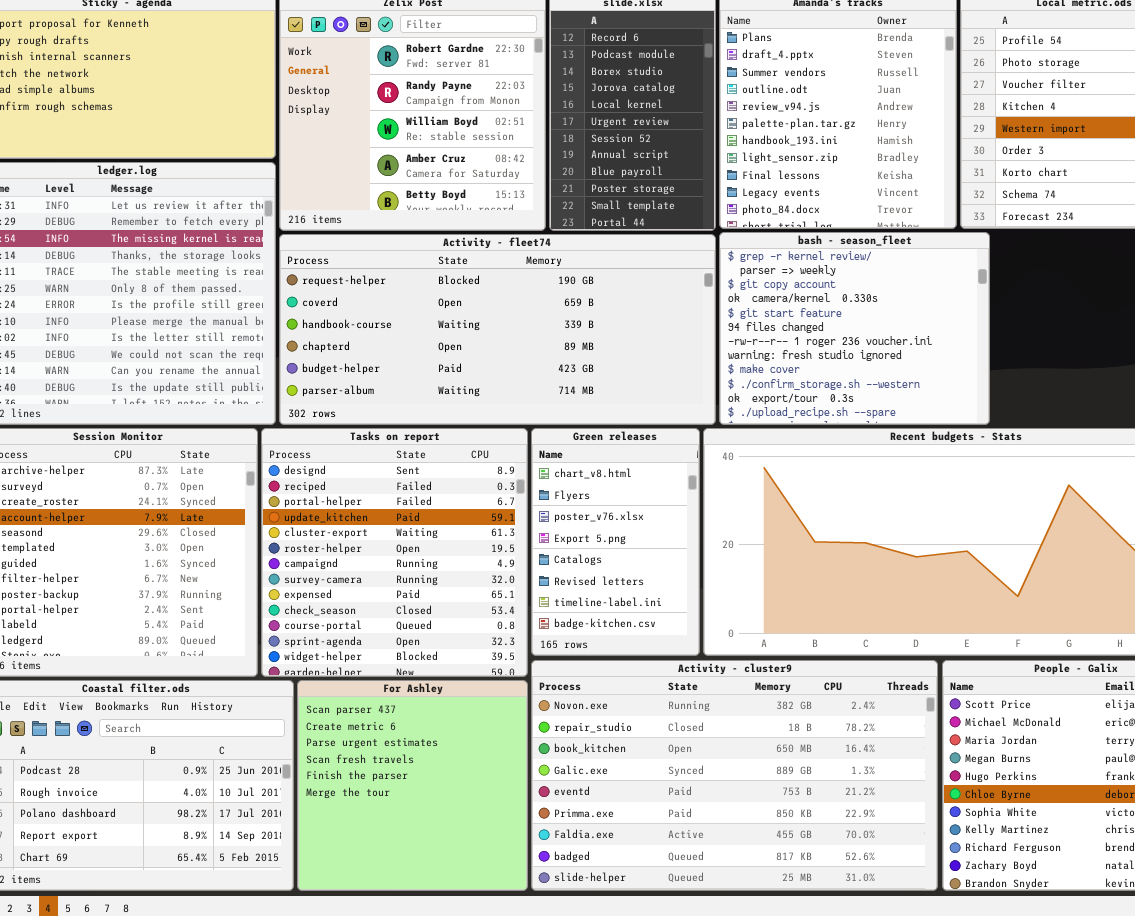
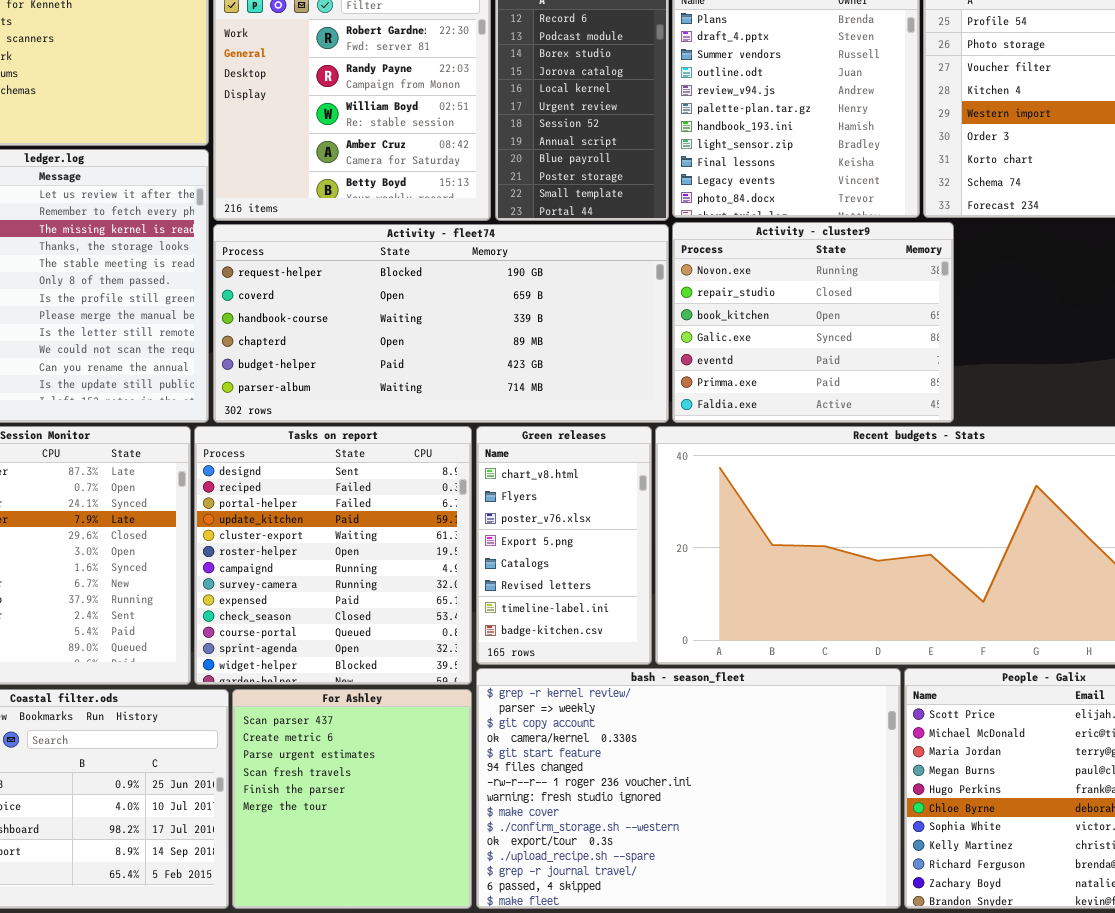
bash - season_fleet: [719,232,990,425] -> [476,668,901,909], moved, resized
Activity - cluster9: [531,660,938,891] -> [672,222,954,423], moved, resized

